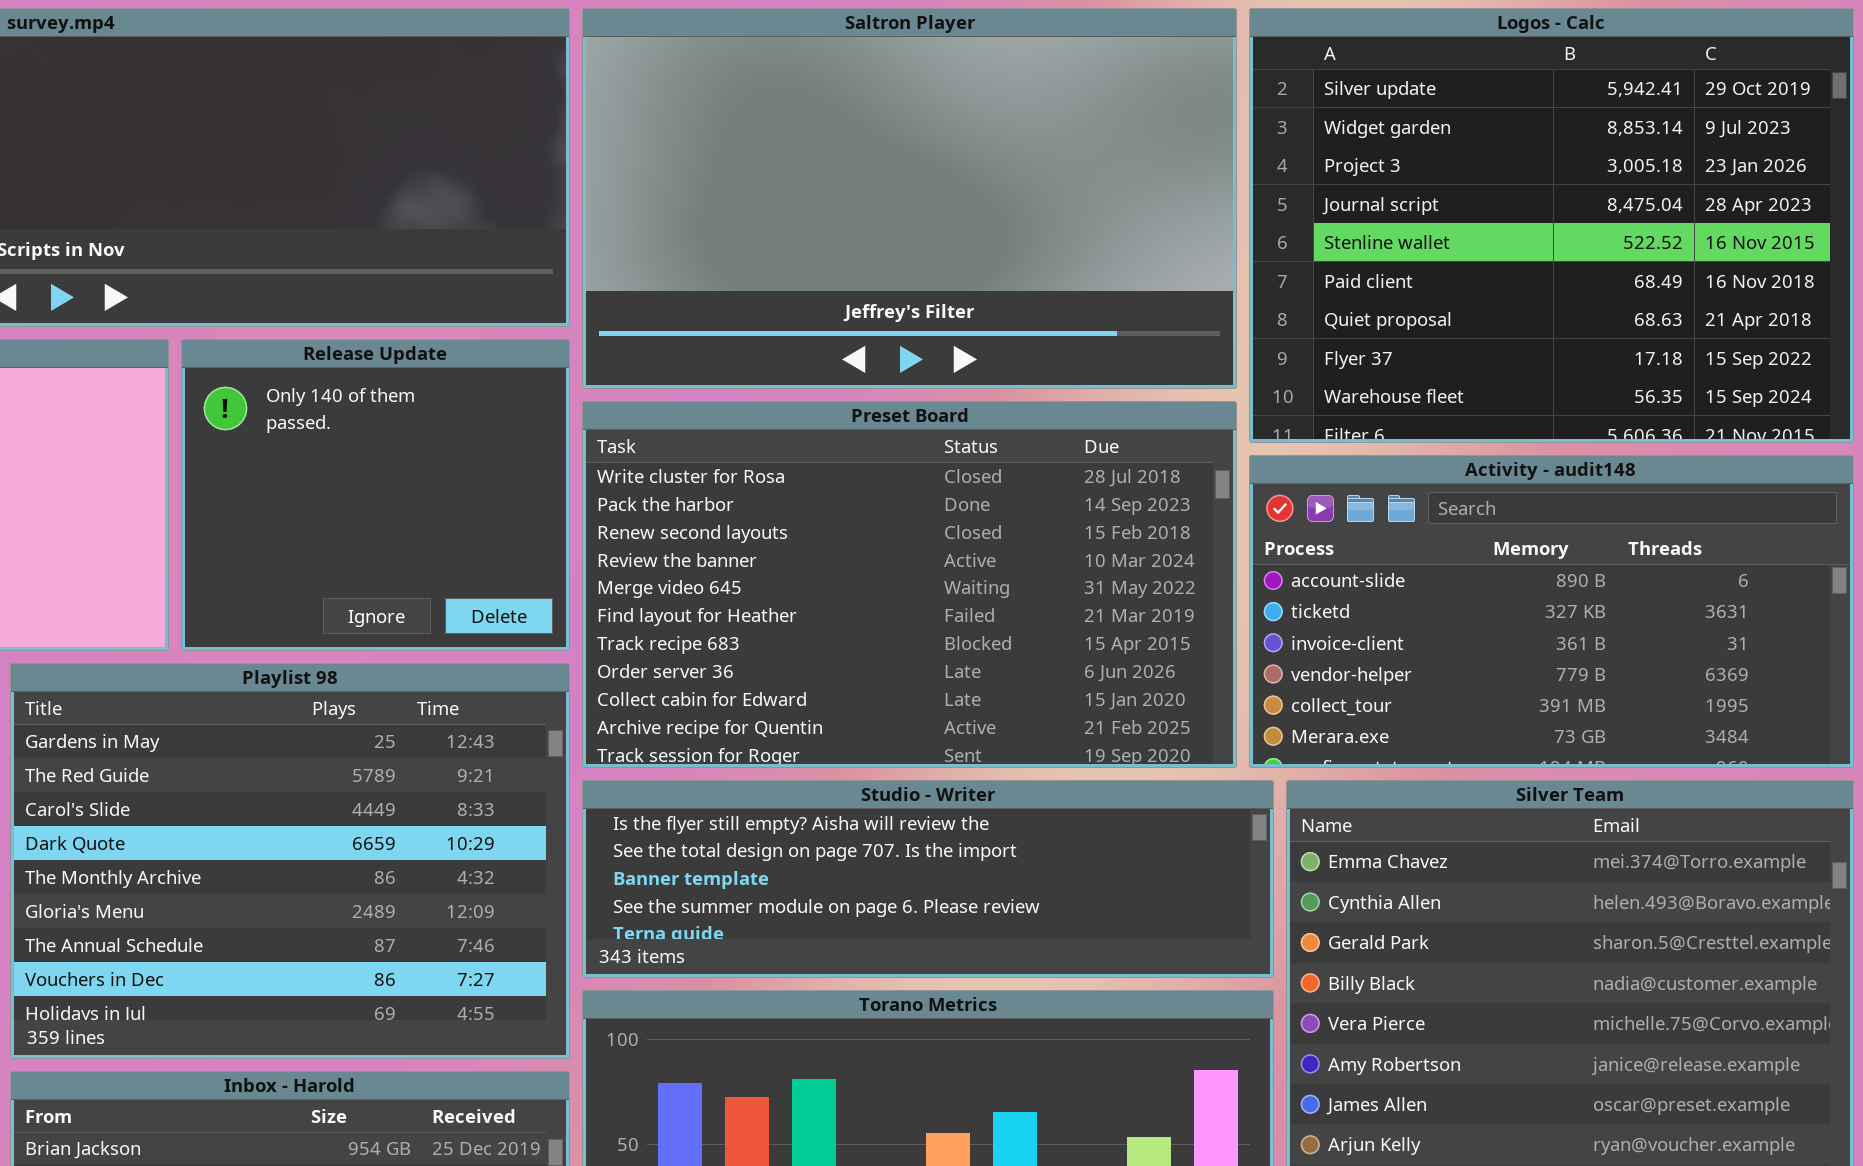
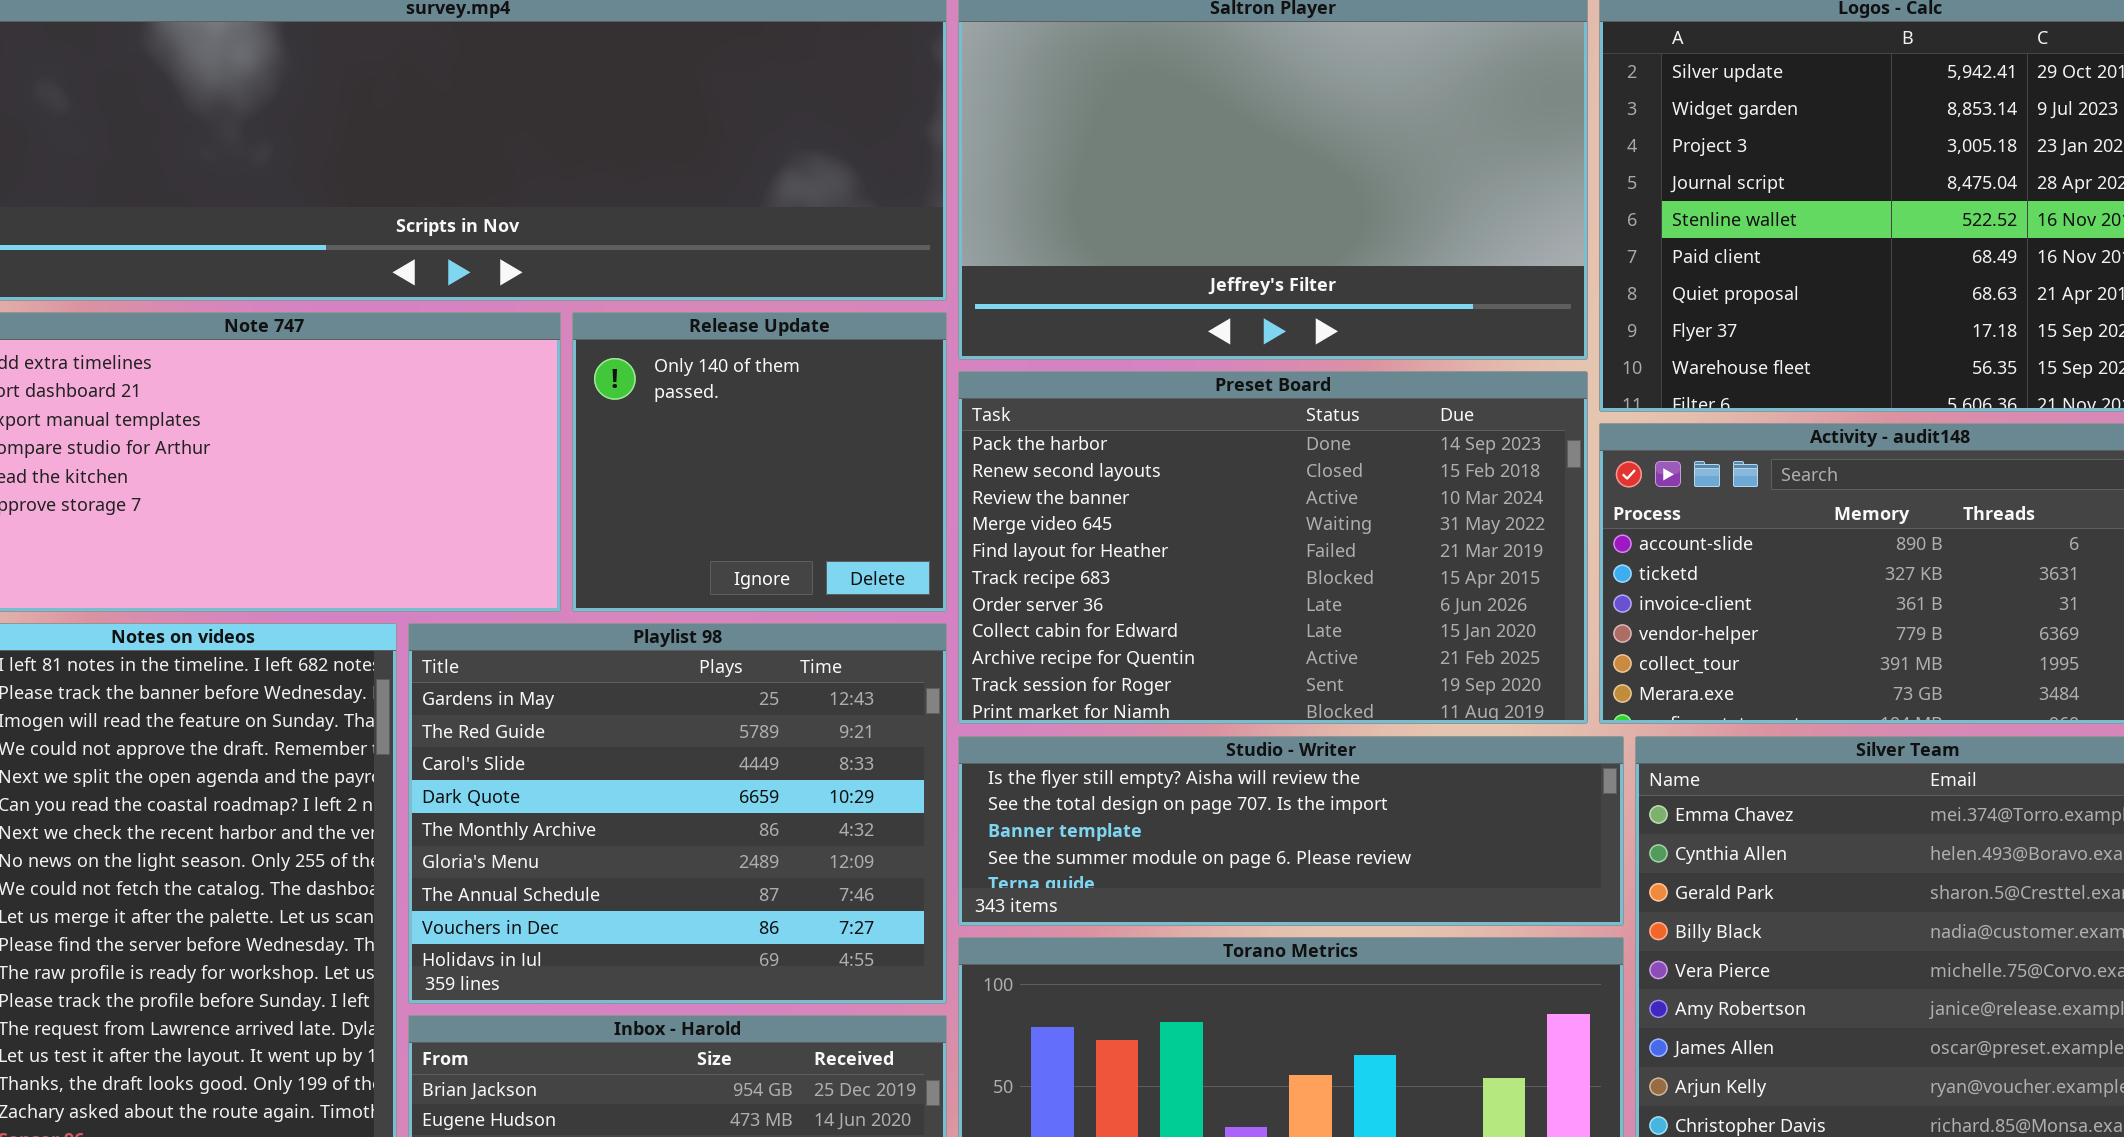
Preset Board: [582,401,1237,768] -> [958,371,1588,724], scrolled down 1 row

